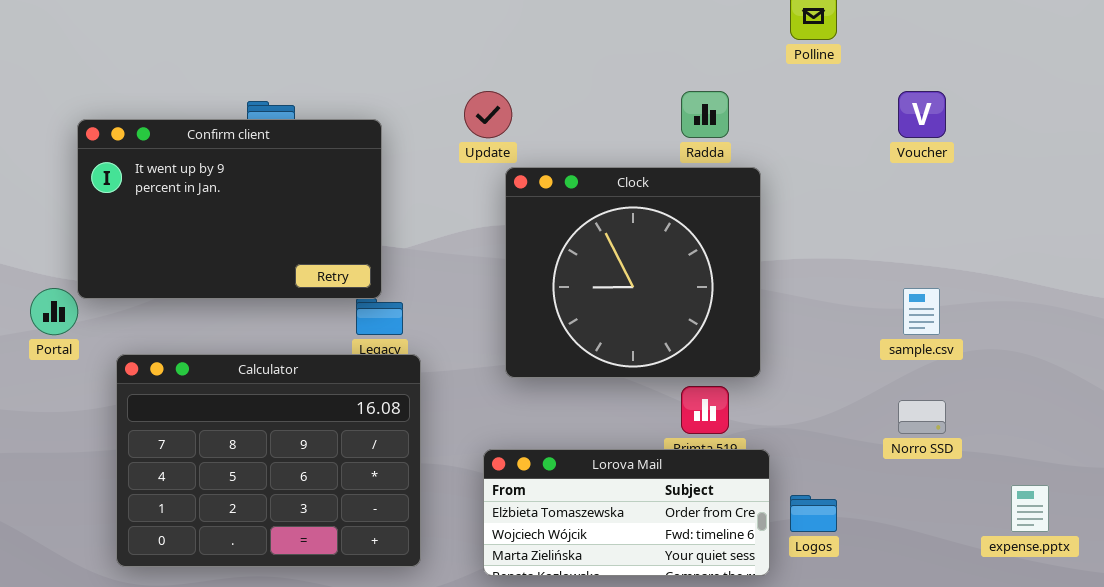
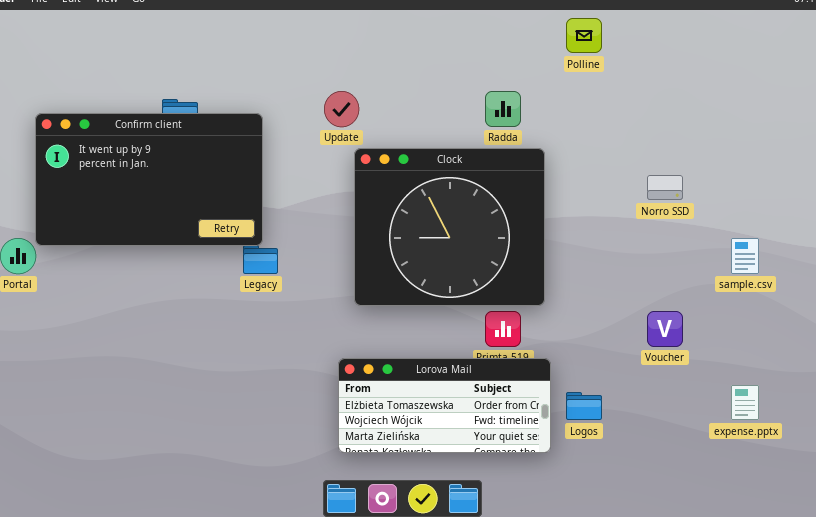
Voucher: [898,91,946,138] -> [647,311,683,347], moved
sample.csv: [903,288,940,335] -> [731,238,759,274], moved
Calculator: [116,354,421,567] -> none, closed
Norro SSD: [898,400,946,434] -> [647,175,683,200], moved

